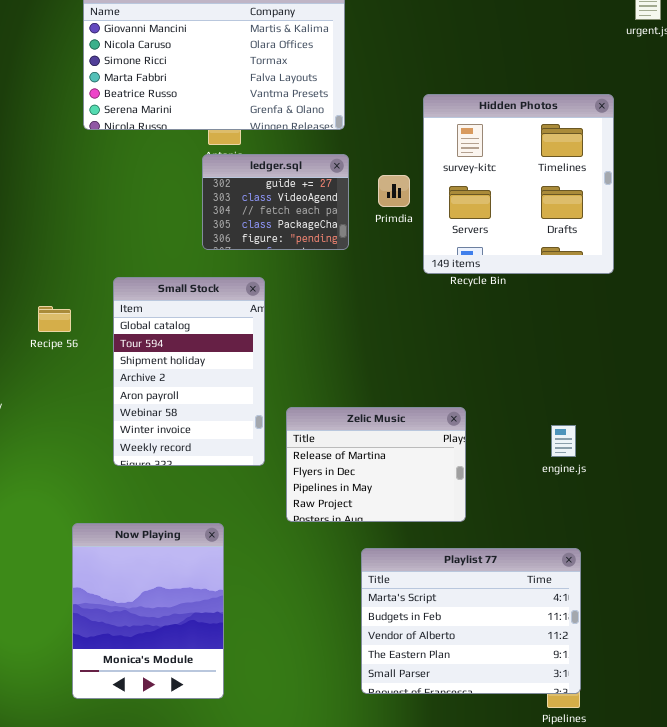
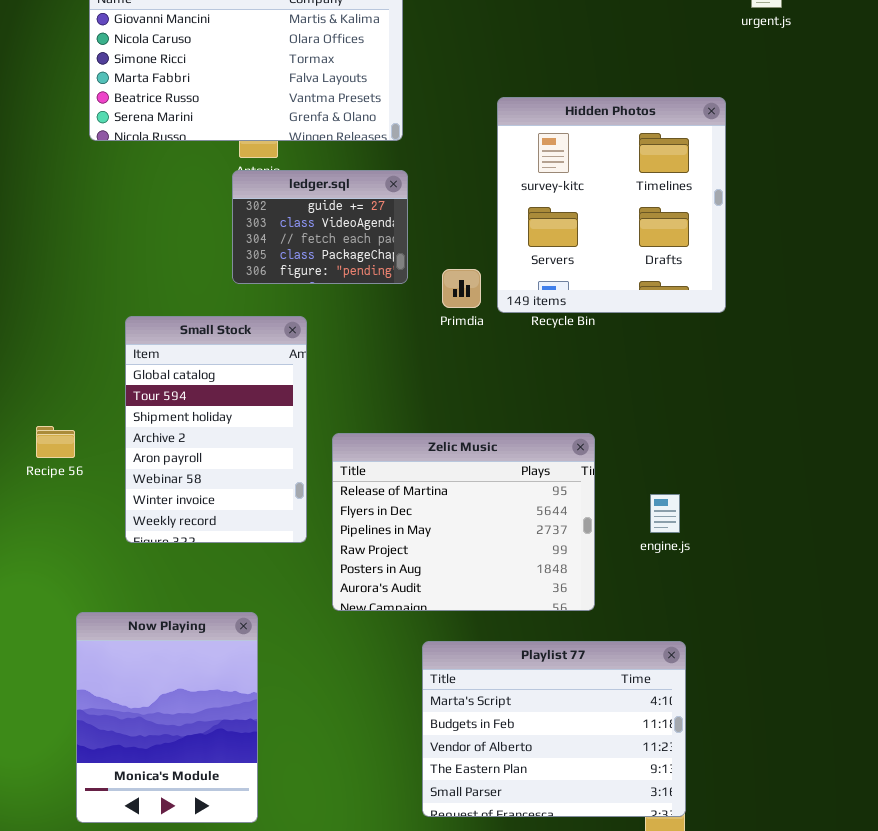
Primdia: [378,175,410,207] -> [442,269,481,308], moved
Recipe 56: [38,306,71,332] -> [36,426,75,458], moved
Zelic Music: [286,407,466,522] -> [332,433,595,611], resized

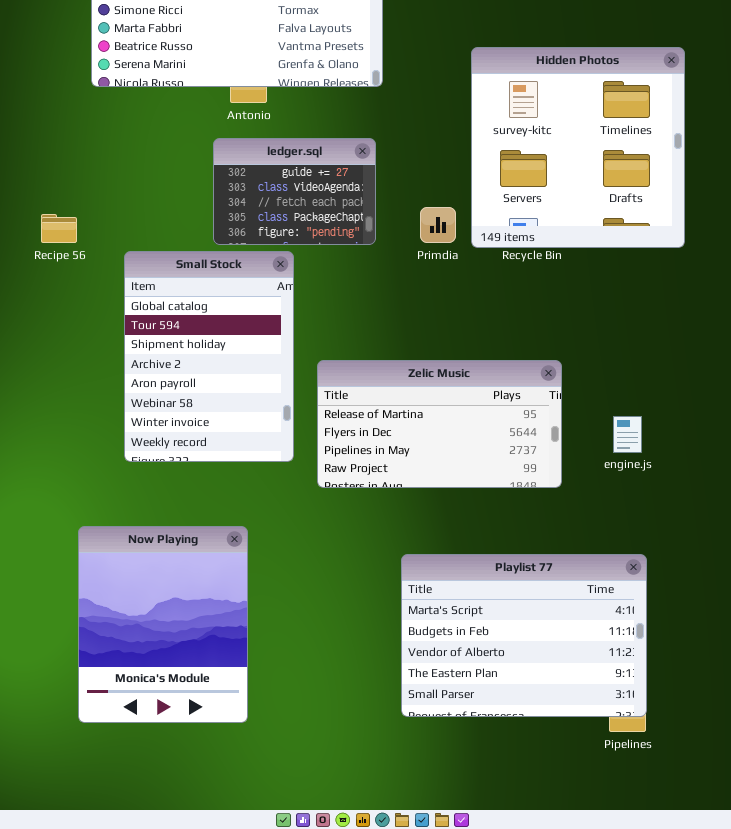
ledger.sql: [232,170,408,284] -> [213,138,376,245], moved
Recipe 56: [36,426,75,458] -> [41,214,77,243], moved
Zelic Music: [332,433,595,611] -> [317,360,562,488], resized

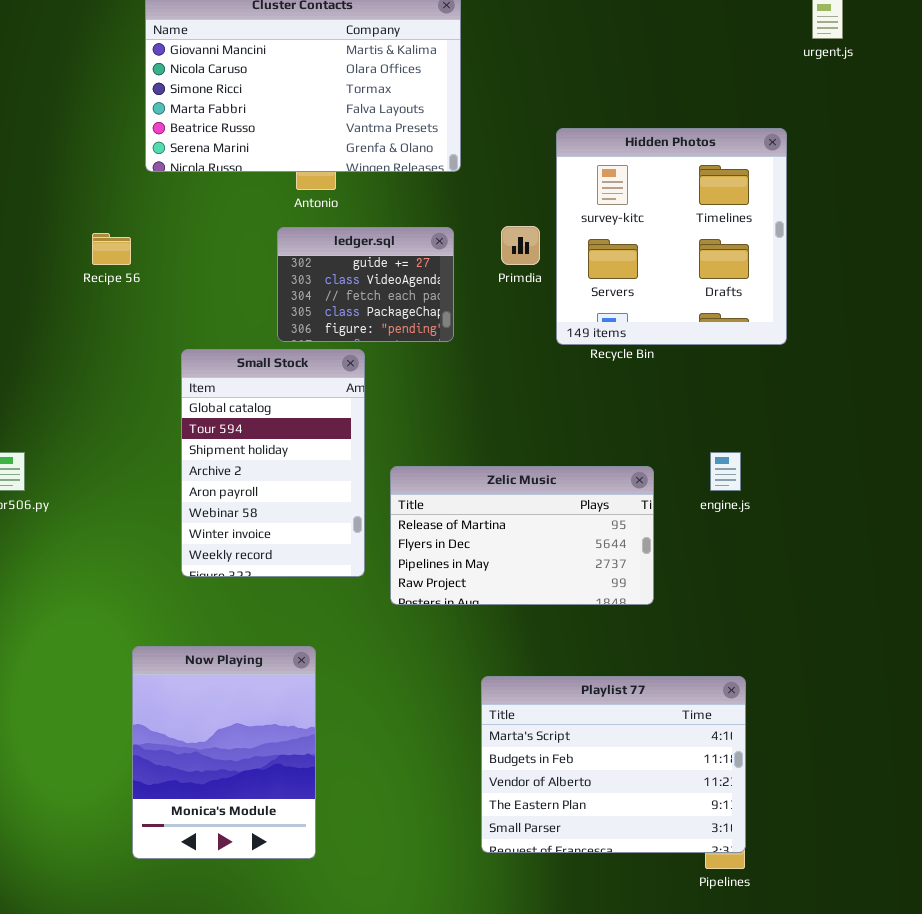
Primdia: [420,207,456,243] -> [501,226,540,265], moved
Recipe 56: [41,214,77,243] -> [92,233,131,265], moved
engine.js: [613,416,642,453] -> [710,452,741,491], moved

